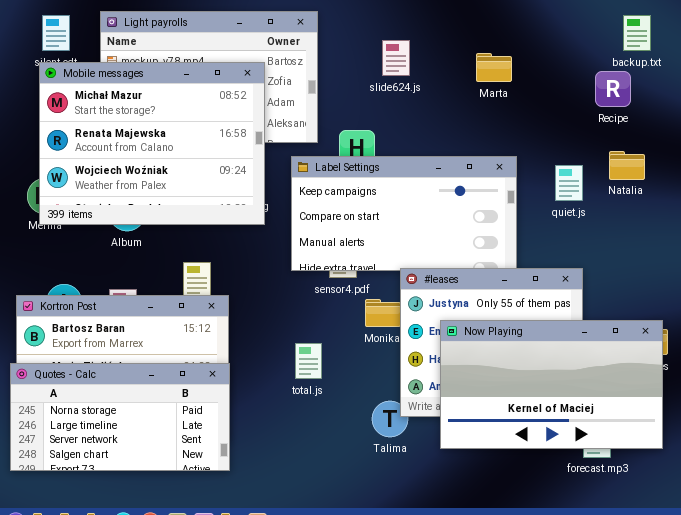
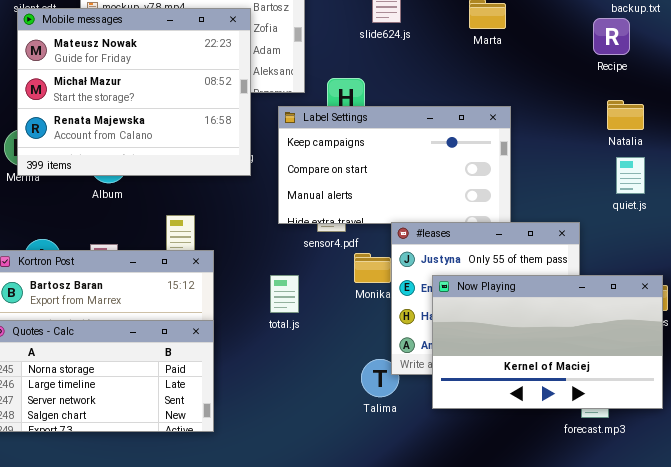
Mobile messages: [39,62,265,225] -> [17,8,251,176], scrolled up 1 row
quiet.js: [555,165,583,201] -> [616,157,645,194], moved
total.js: [295,343,322,379] -> [270,275,299,313], moved

